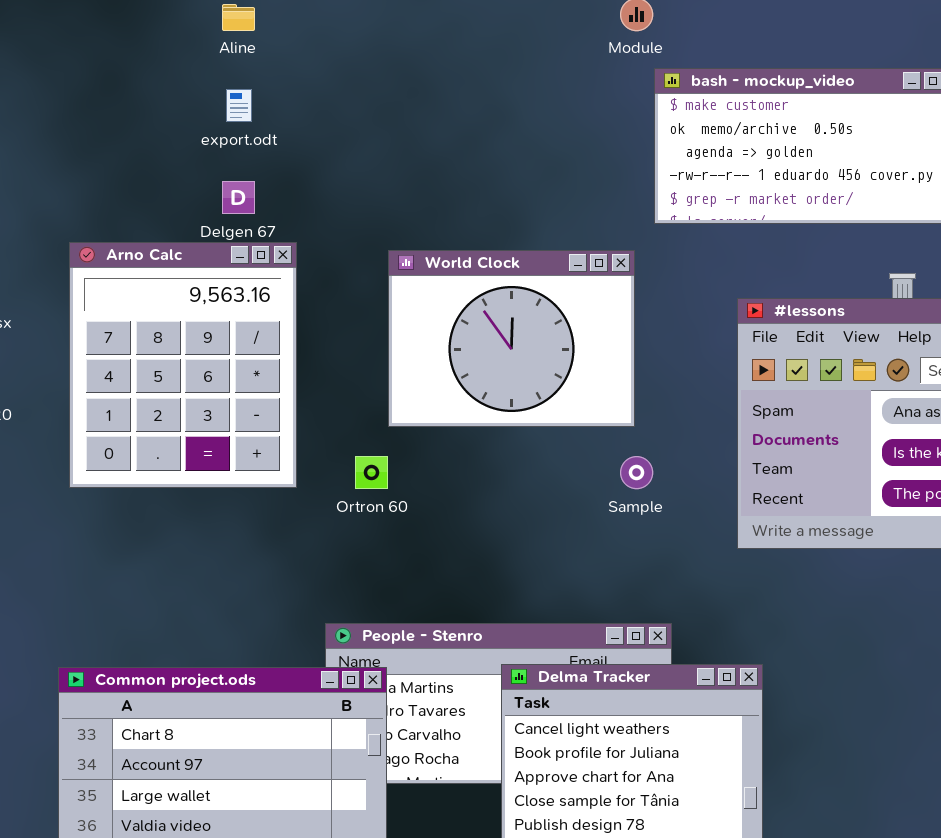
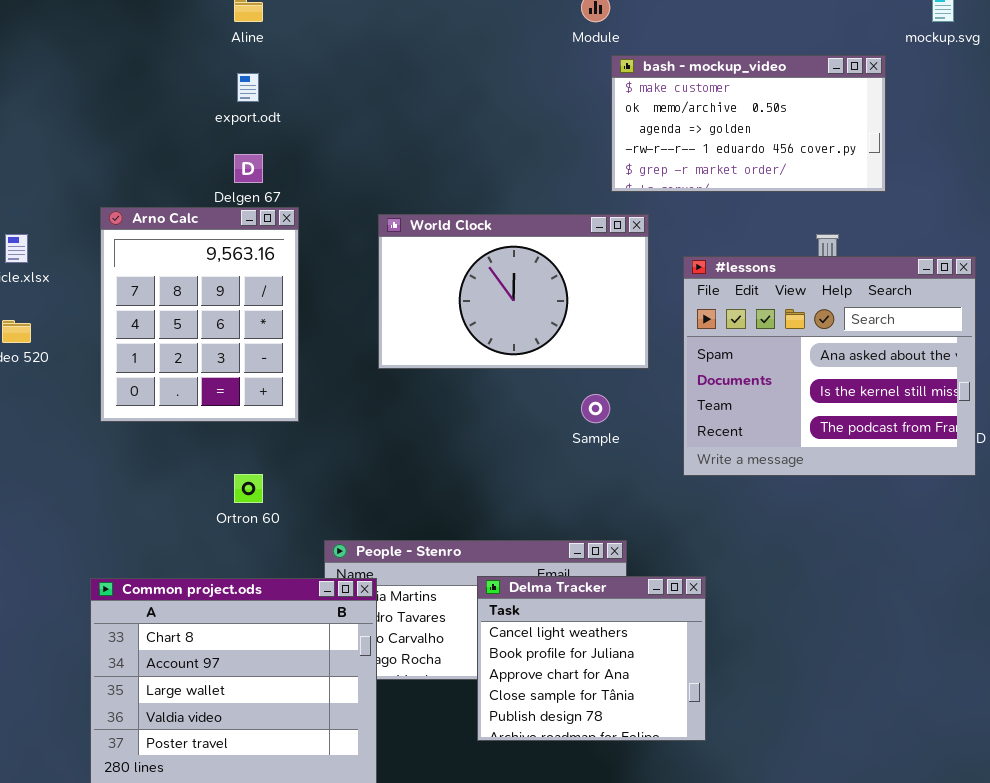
World Clock: [388,250,635,427] -> [378,214,649,369], resized
Ortron 60: [355,456,388,489] -> [234,474,263,503], moved

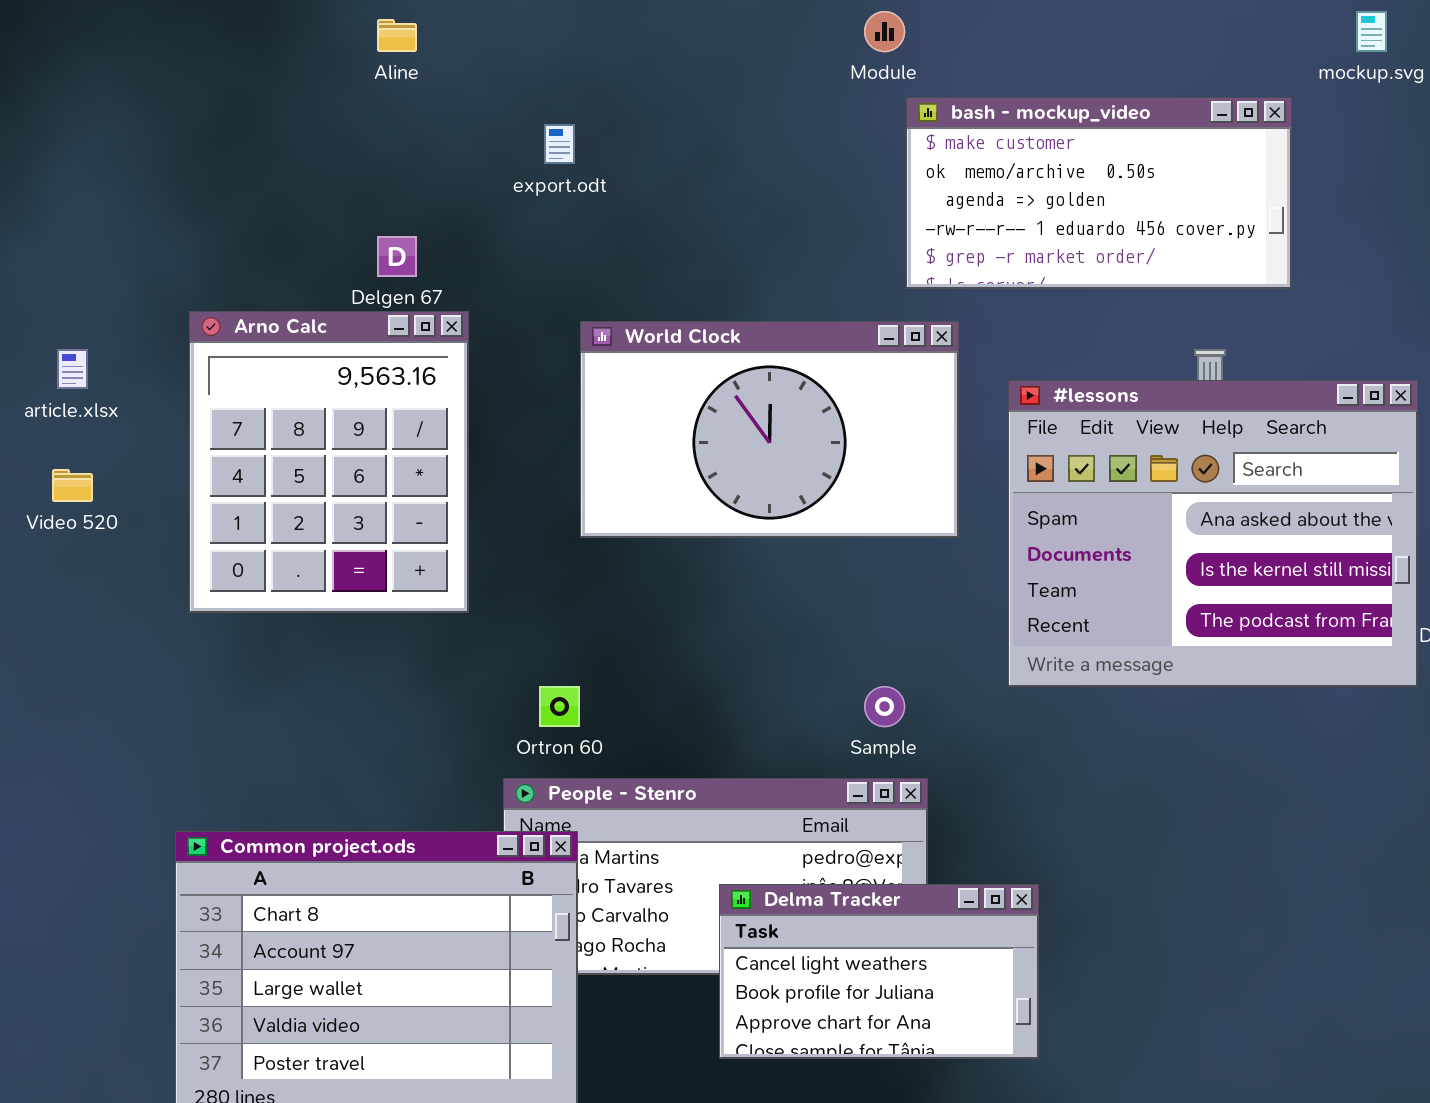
export.odt: [237,73,259,102] -> [544,124,575,164], moved
Sample: [581,394,610,423] -> [864,686,905,727], moved
Ortron 60: [234,474,263,503] -> [539,686,580,727], moved
Delma Tracker: [477,576,706,741] -> [719,884,1039,1059], resized

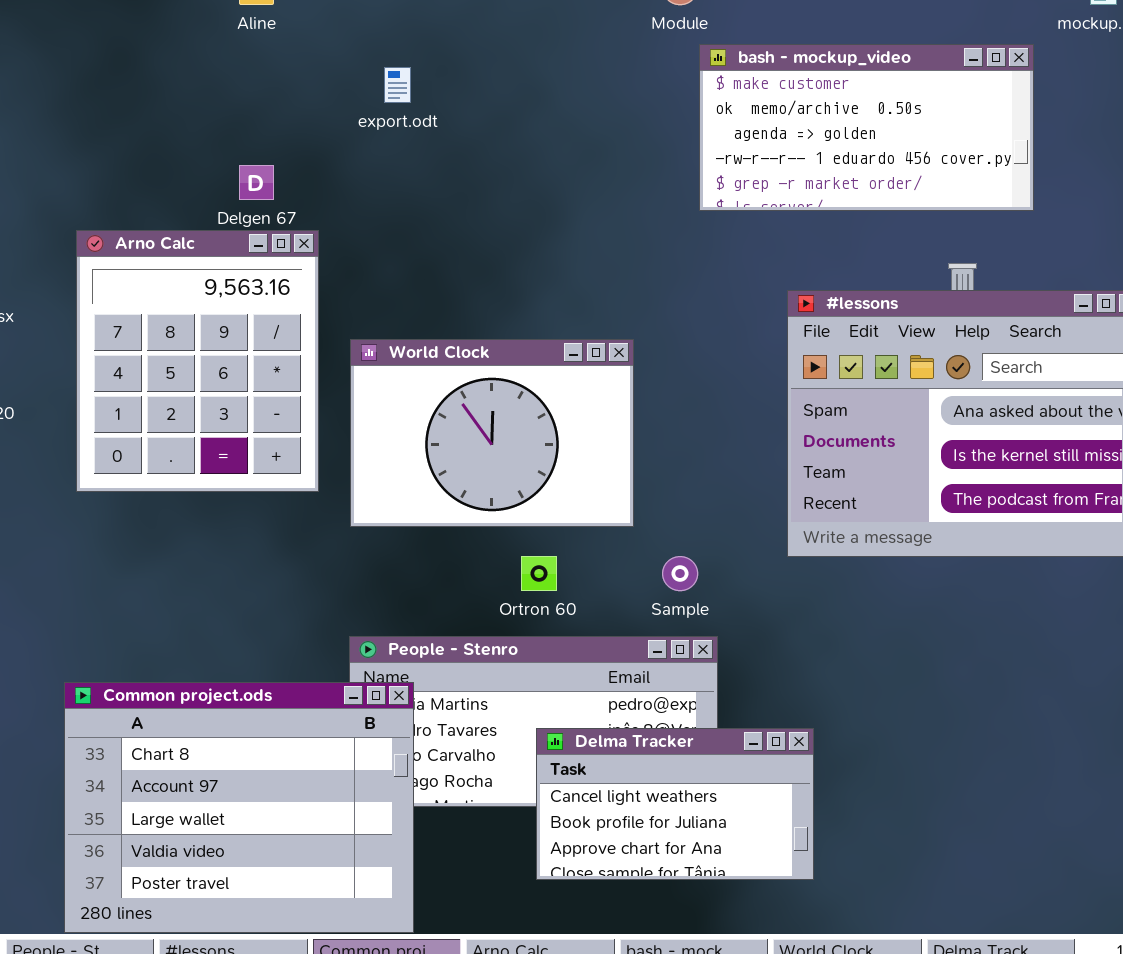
World Clock: [580,321,959,538] -> [350,339,634,527], moved, resized
Ortron 60: [539,686,580,727] -> [521,556,557,591], moved

